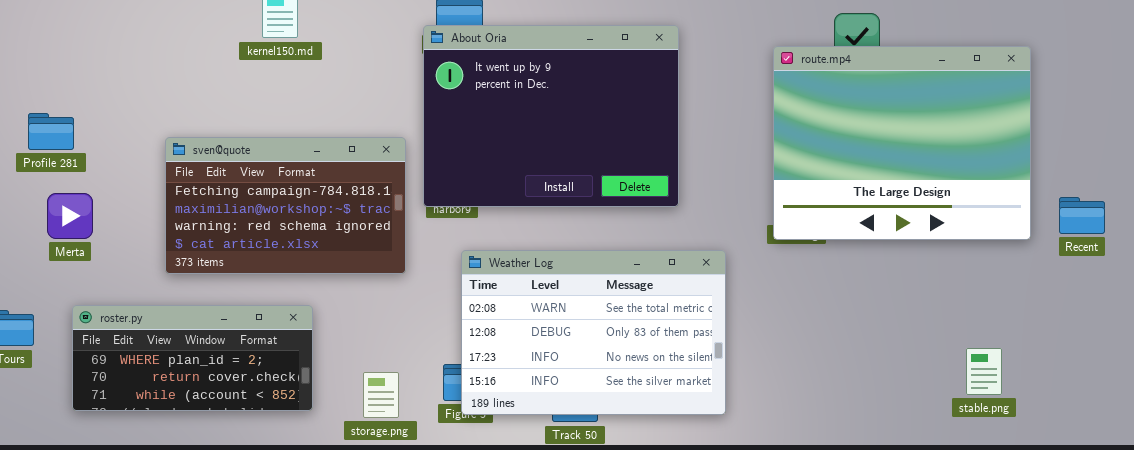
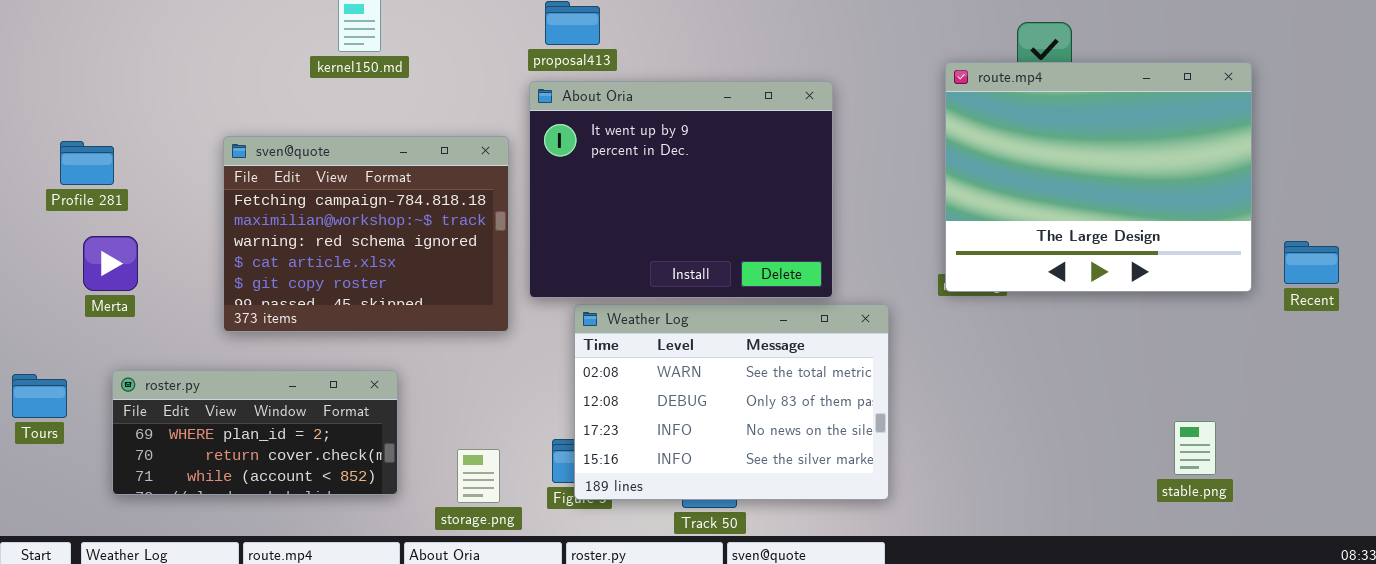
About Oria: [423,25,679,207] -> [529,81,833,298], moved
sven@quote: [165,137,406,274] -> [223,136,509,332], resized

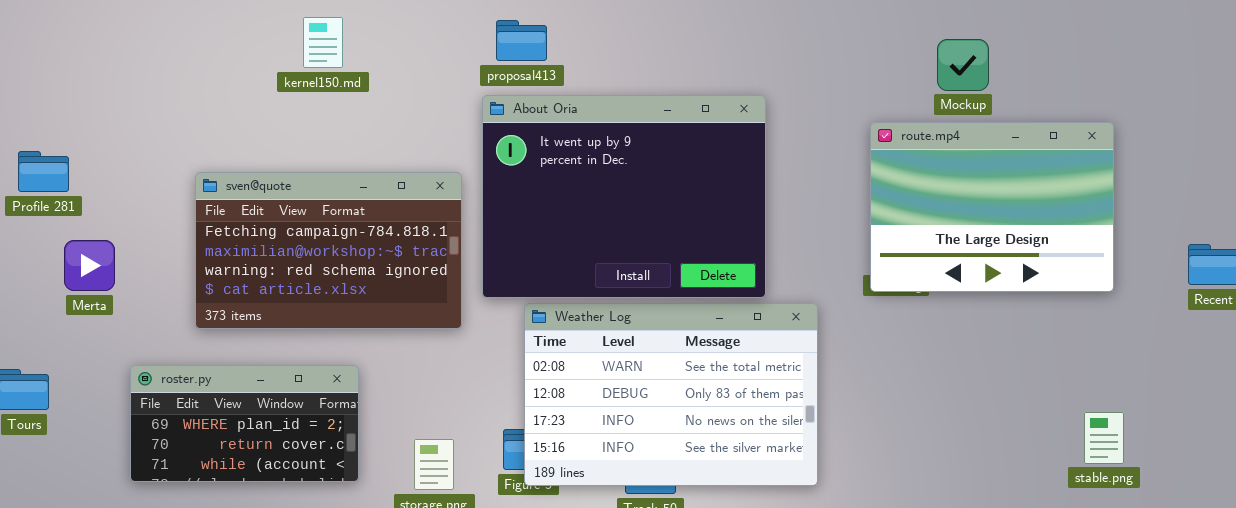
route.mp4: [945,62,1252,292] -> [870,122,1114,292], resized
sven@quote: [223,136,509,332] -> [195,172,462,329], resized
Profile 281: [60,141,114,185] -> [18,151,69,192], moved
roster.py: [112,370,398,495] -> [130,365,359,482], resized

